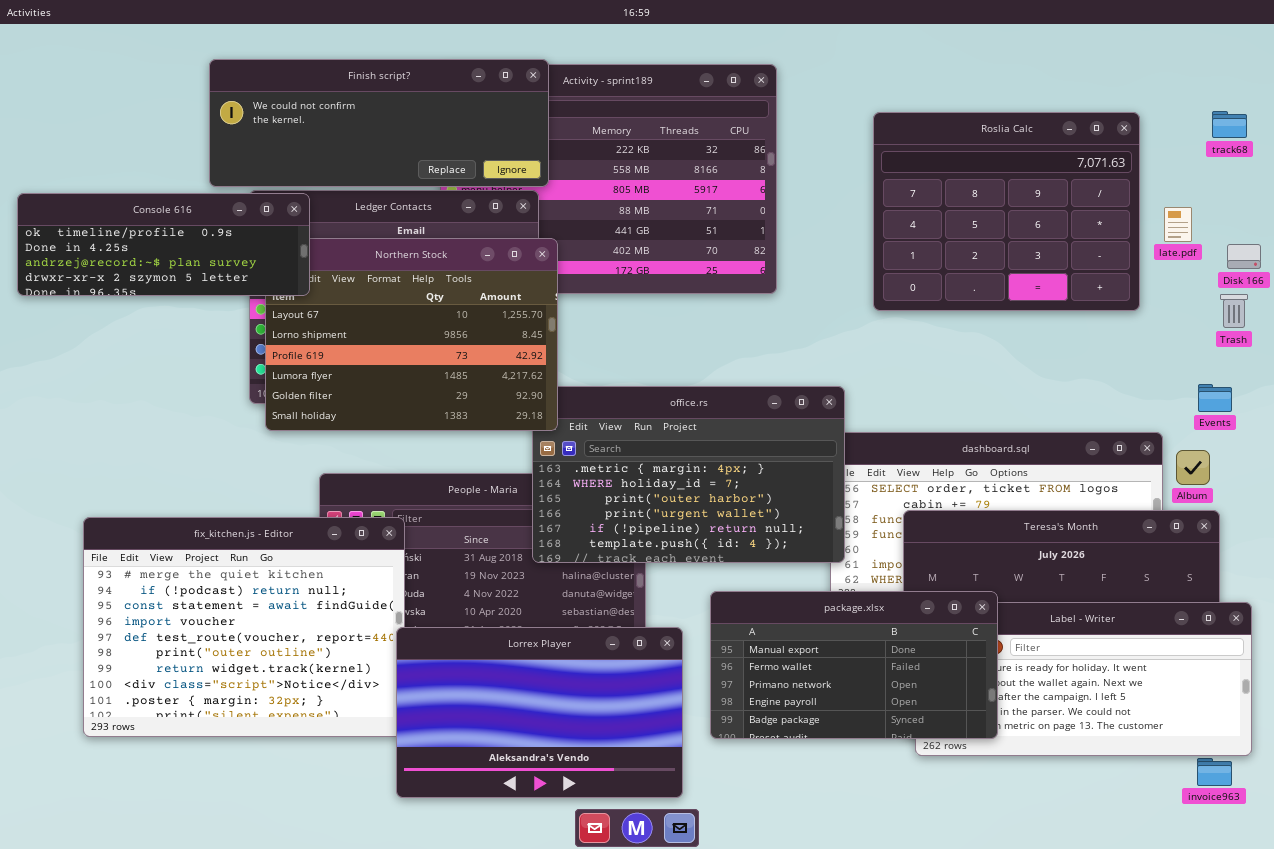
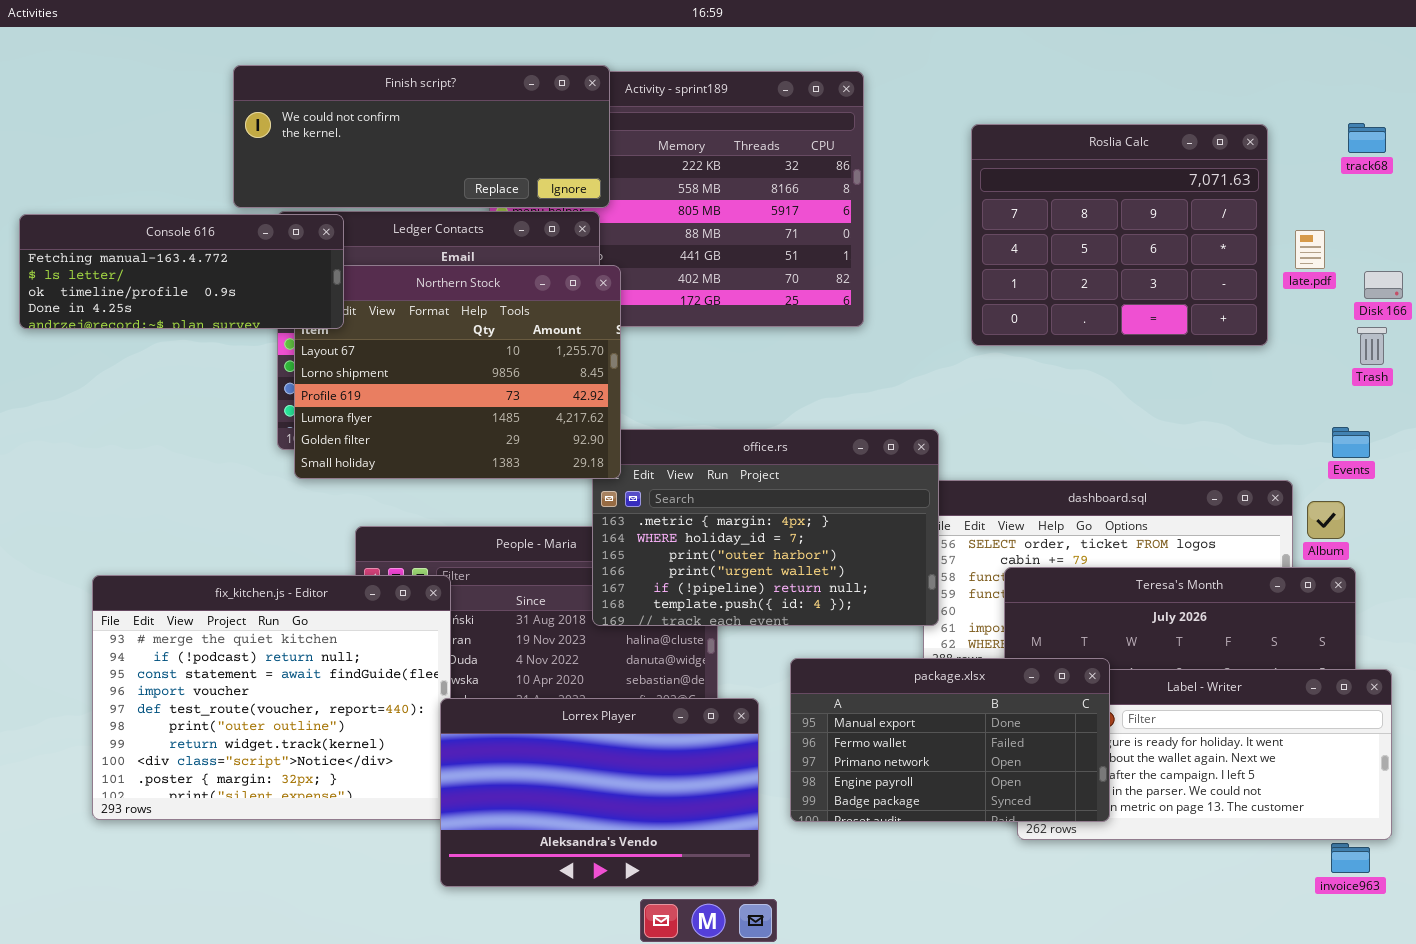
Console 616: [17,193,310,296] -> [19,214,344,329], scrolled up 2 rows

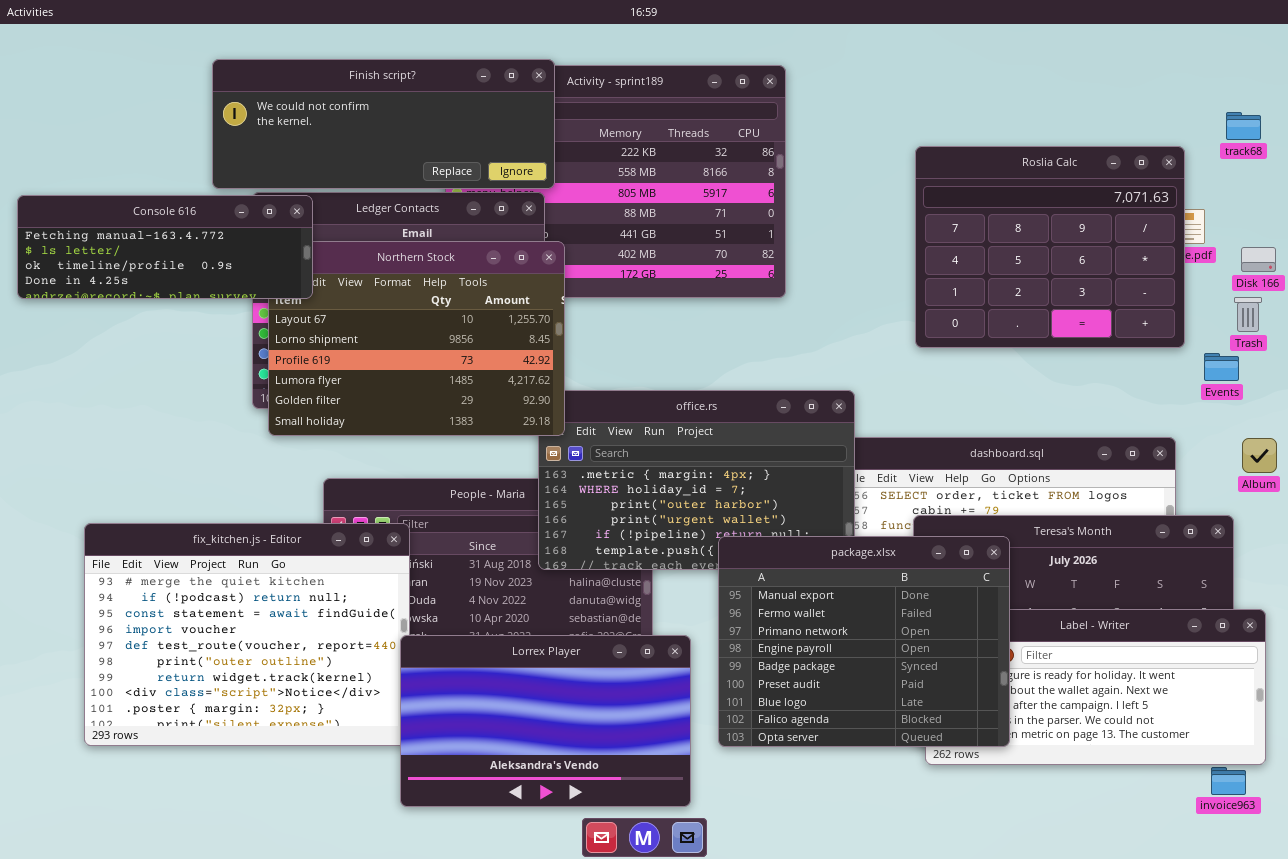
Roslia Calc: [971,124,1268,346] -> [915,146,1185,348], moved
Events: [1332,427,1370,458] -> [1204,353,1239,381], moved
Album: [1307,501,1345,539] -> [1242,438,1277,473], moved
package.xlsx: [790,658,1110,822] -> [718,536,1010,747], resized

